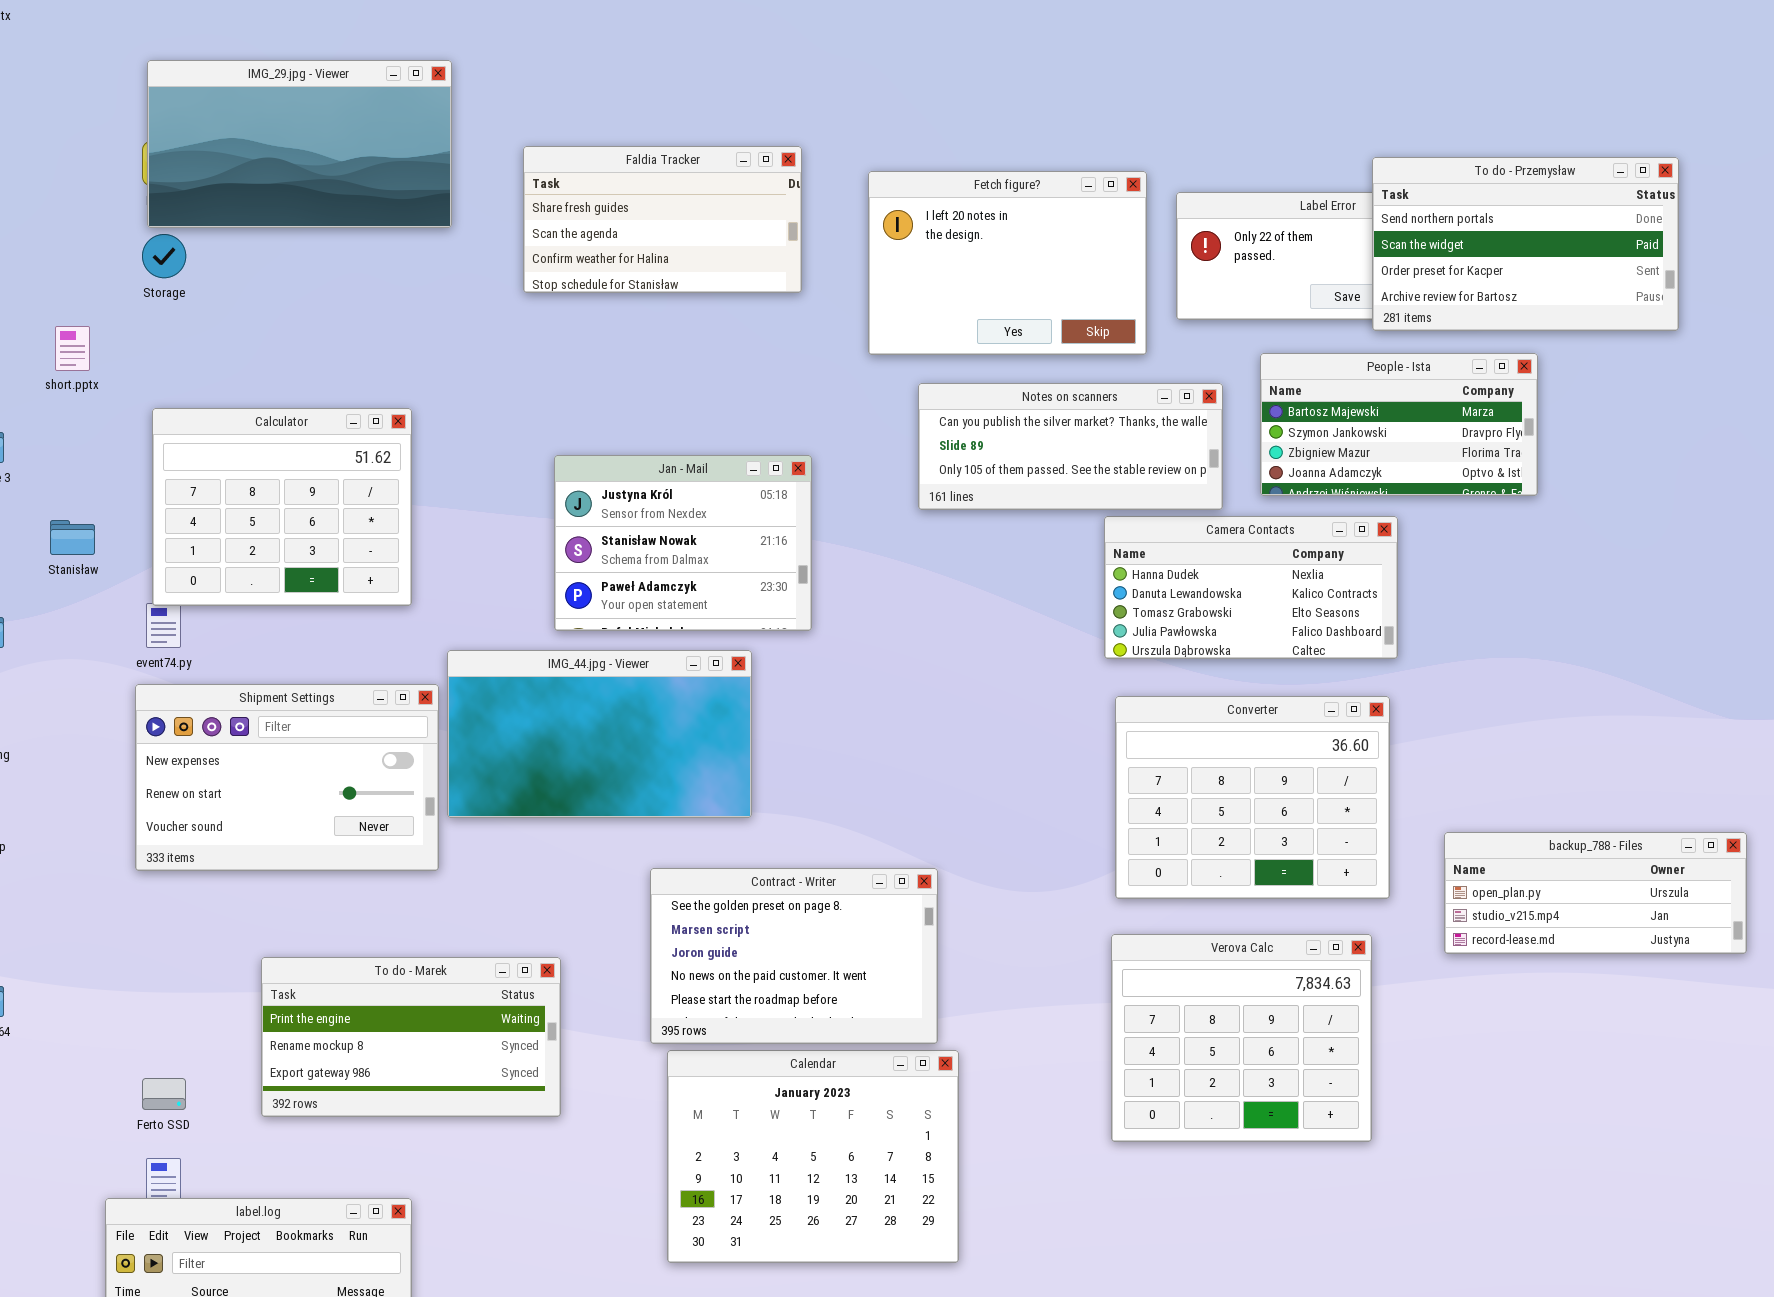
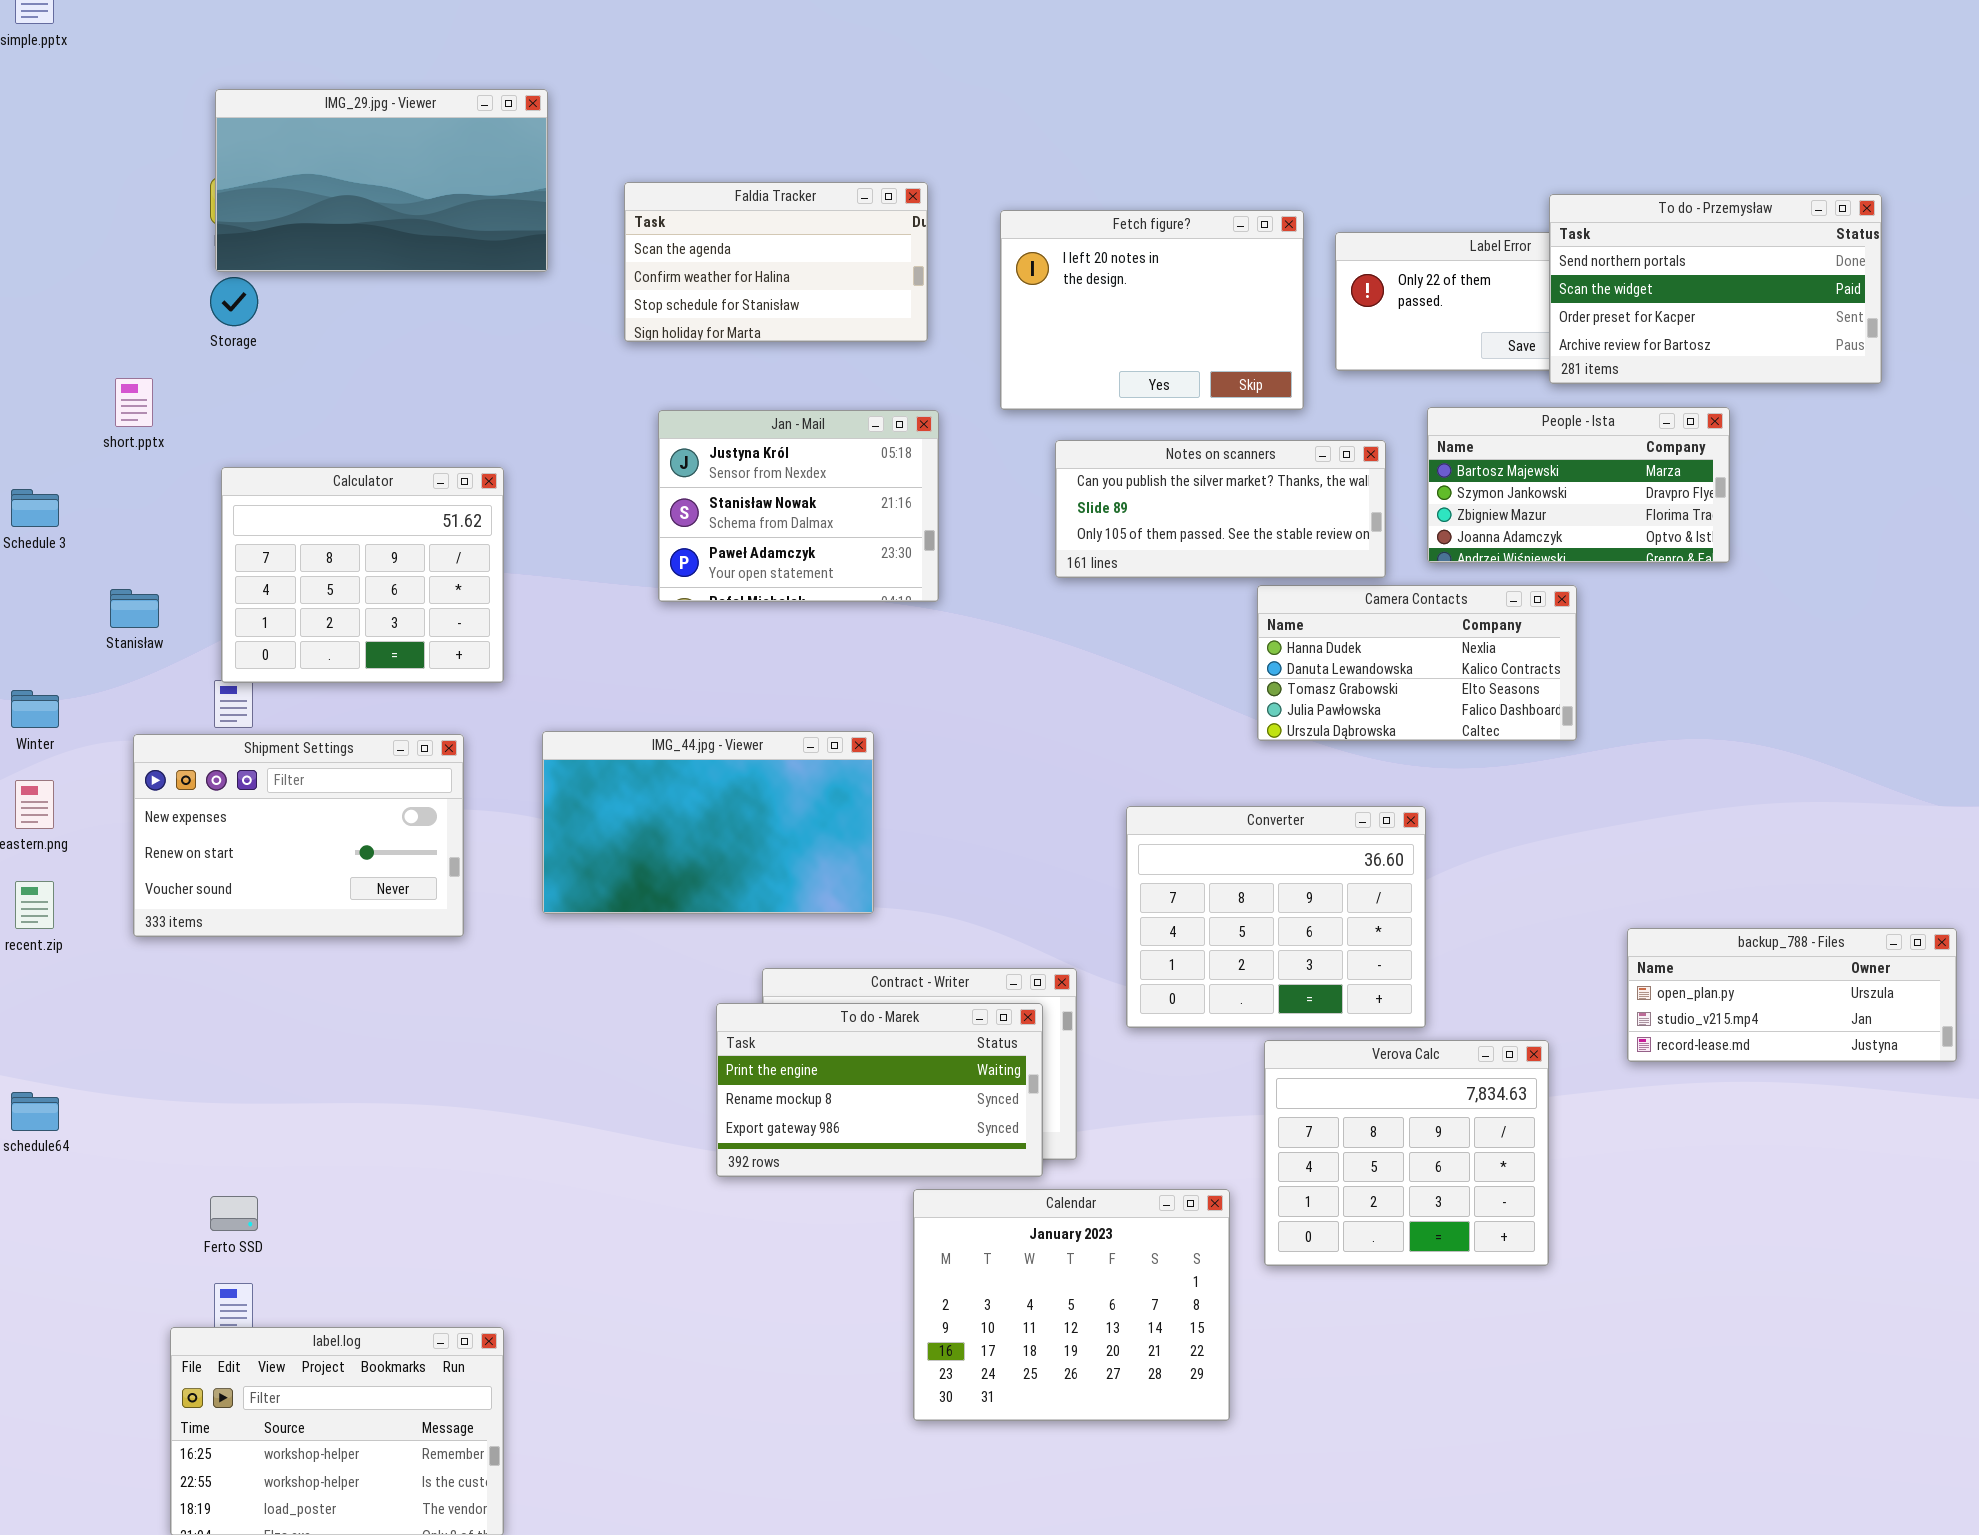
Faldia Tracker: [523,146,802,293] -> [624,182,928,342], scrolled down 1 row
Jan - Mail: [554,455,812,631] -> [658,410,939,602], moved
Shipment Settings: [135,684,439,871] -> [133,734,464,937], moved
Converter: [1115,696,1390,899] -> [1126,806,1426,1028], moved
To do - Marek: [261,957,561,1117] -> [716,1003,1043,1177], moved
Calendar: [667,1050,959,1263] -> [913,1189,1230,1421], moved

